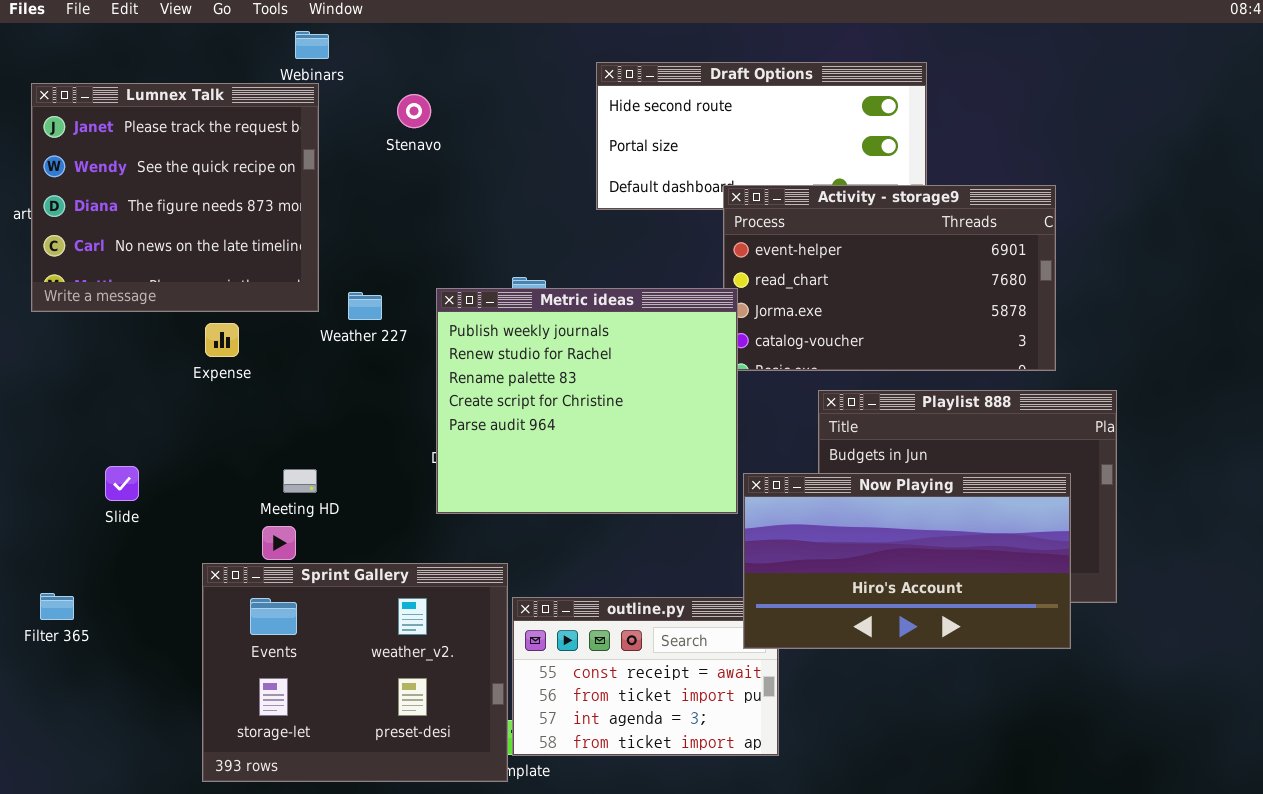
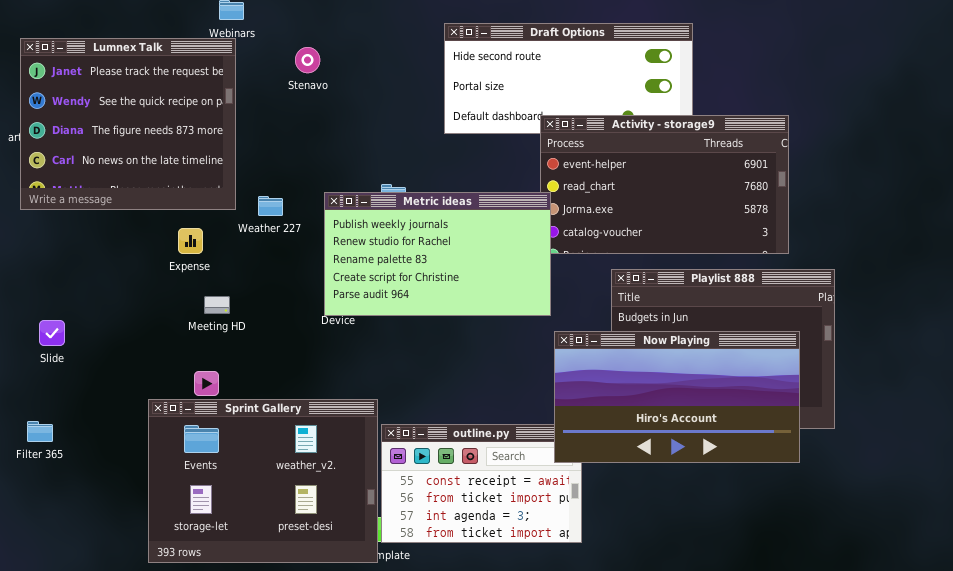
Metric ideas: [436,288,738,514] -> [324,192,551,316], resized
Expense: [205,323,239,357] -> [178,228,203,254], moved
Slide: [105,466,139,501] -> [39,320,65,346], moved
Meeting HD: [283,469,317,493] -> [204,296,230,314], moved

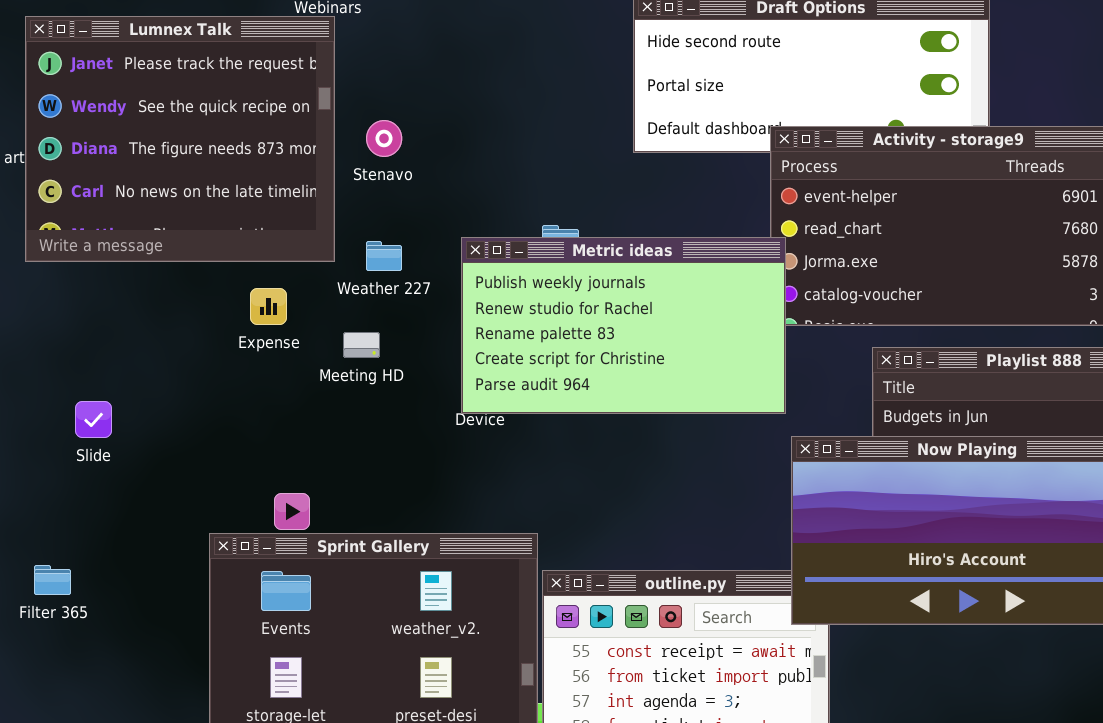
Stenavo: [295,47,320,73] -> [366,120,402,157], moved
Meeting HD: [204,296,230,314] -> [343,332,380,358], moved
Slide: [39,320,65,346] -> [75,401,112,438], moved

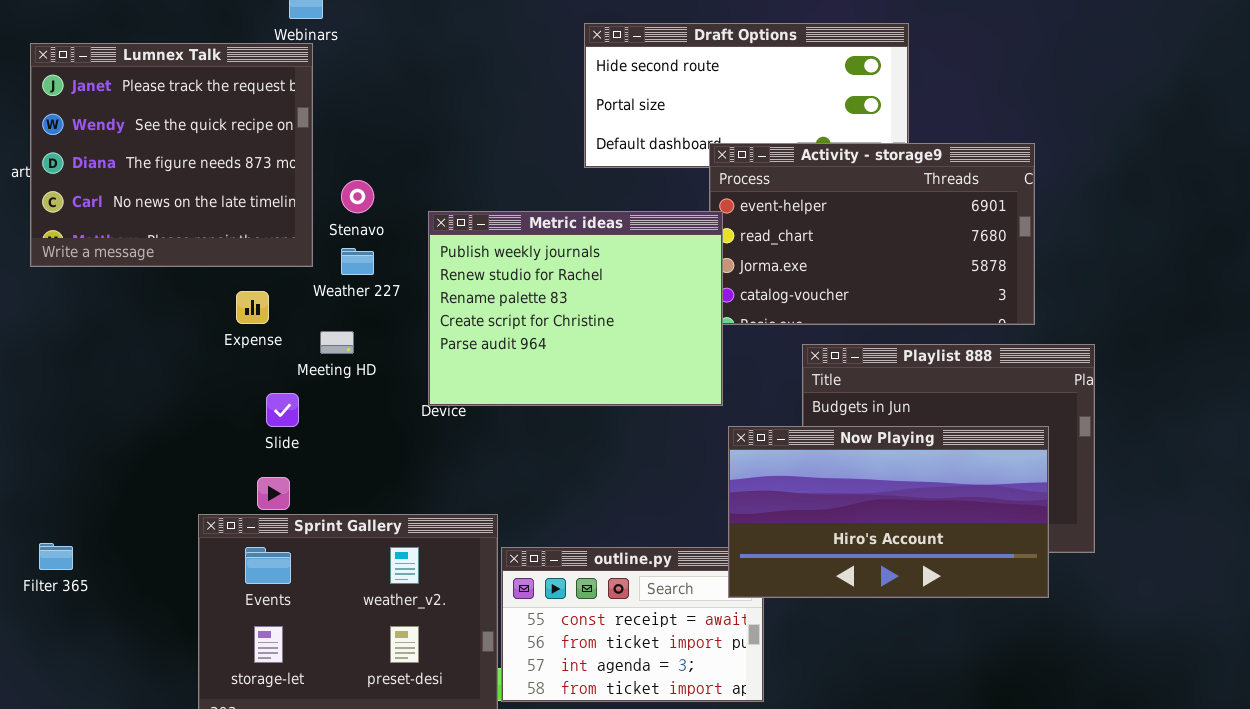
Stenavo: [366,120,402,157] -> [341,180,374,213], moved
Metric ideas: [461,237,786,414] -> [428,211,723,406], resized
Slide: [75,401,112,438] -> [266,393,299,427], moved

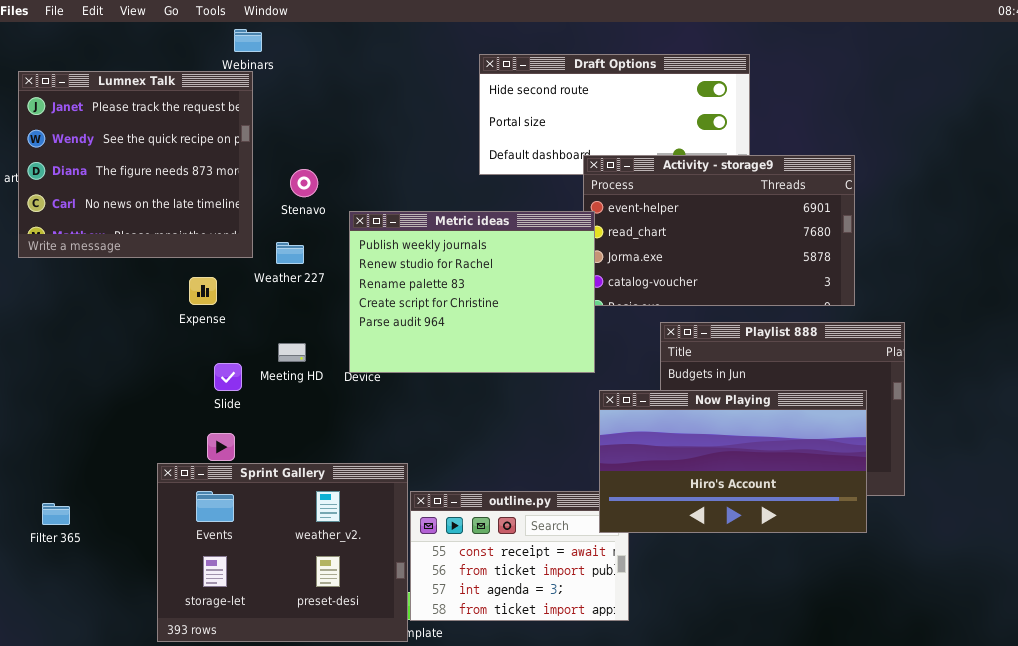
Stenavo: [341,180,374,213] -> [290,169,318,197], moved
Meeting HD: [320,331,354,354] -> [278,343,306,362], moved
Filter 365: [39,543,73,570] -> [42,503,70,525], moved

